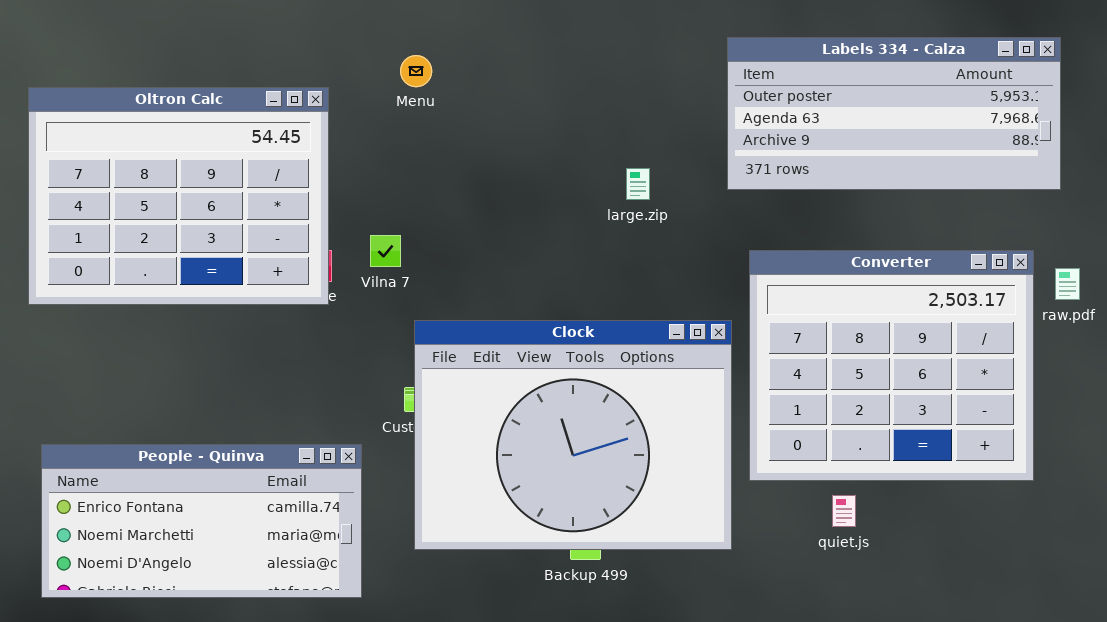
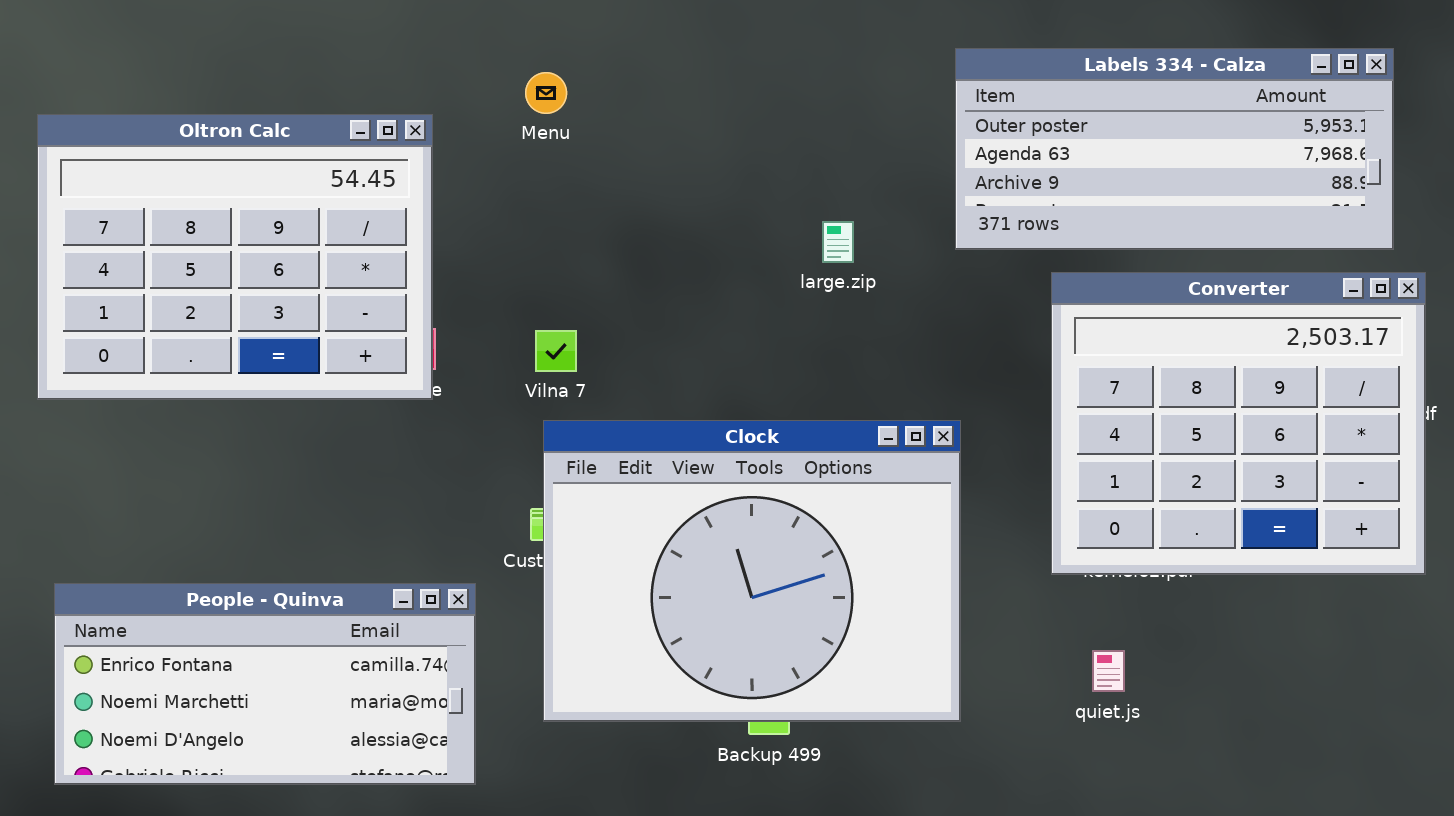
Vilna 7: [370,235,401,267] -> [535,330,577,372], moved
Converter: [749,250,1034,481] -> [1051,272,1426,575], moved

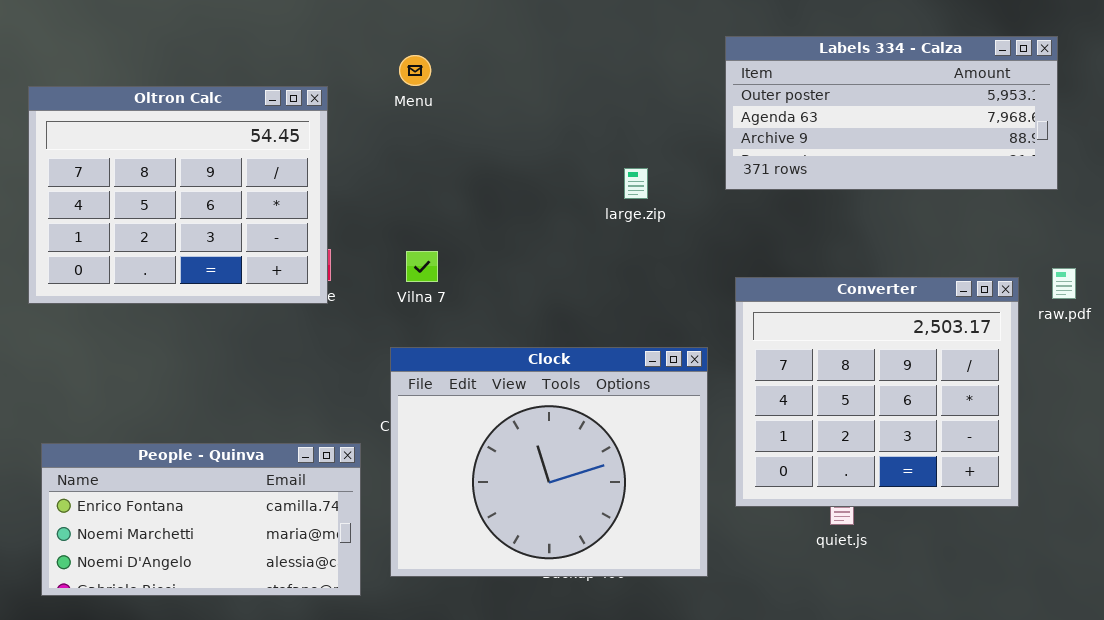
Converter: [1051,272,1426,575] -> [735,277,1019,507], moved
Clock: [543,420,961,722] -> [390,347,708,577], moved

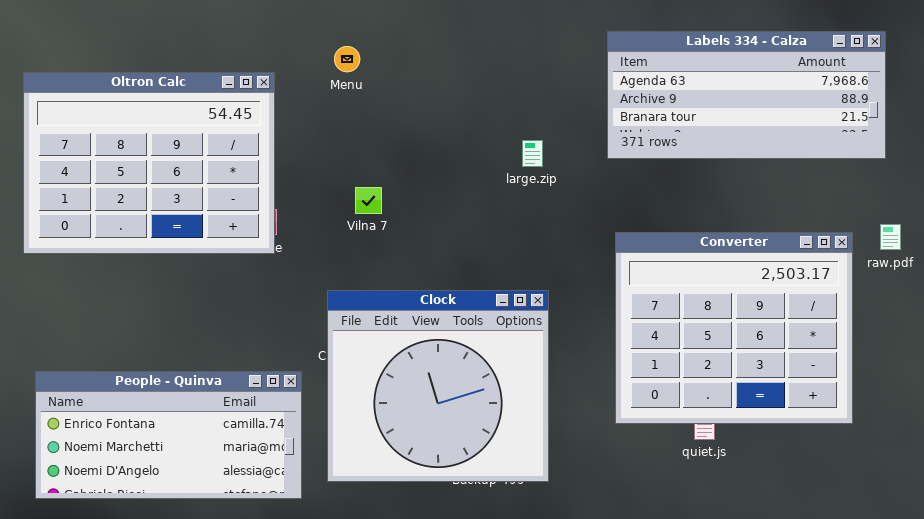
Labels 334 - Calza: [725,36,1058,190] -> [607,31,886,159], scrolled down 1 row
Vilna 7: [406,251,438,282] -> [355,187,382,214], moved
Clock: [390,347,708,577] -> [327,290,549,482], resized

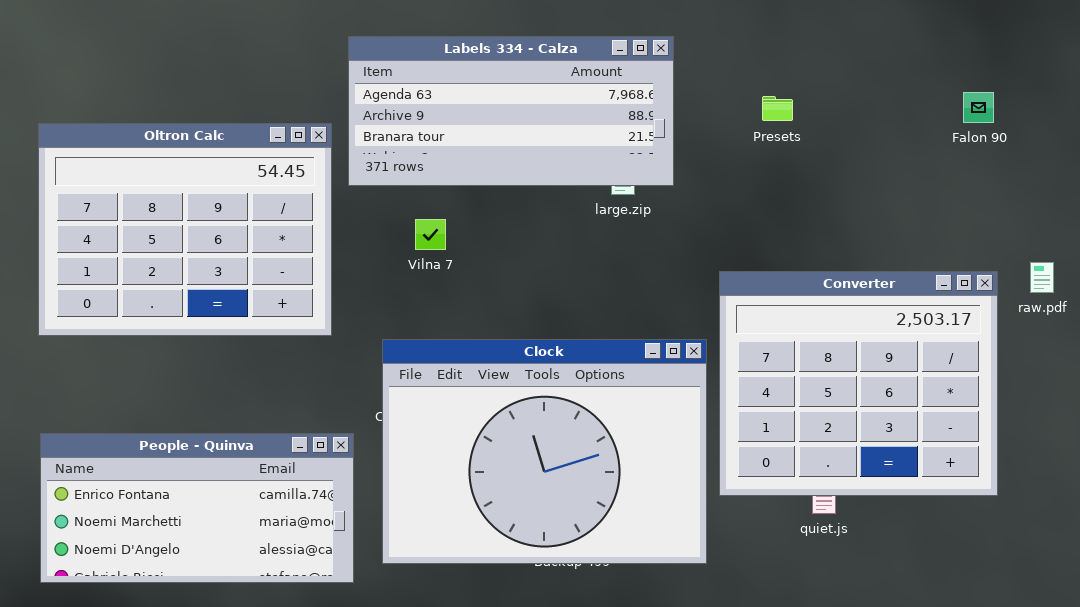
Labels 334 - Calza: [607,31,886,159] -> [348,36,674,186], moved
Oltron Calc: [23,72,275,254] -> [38,123,332,336], moved
Clock: [327,290,549,482] -> [382,339,707,564], resized

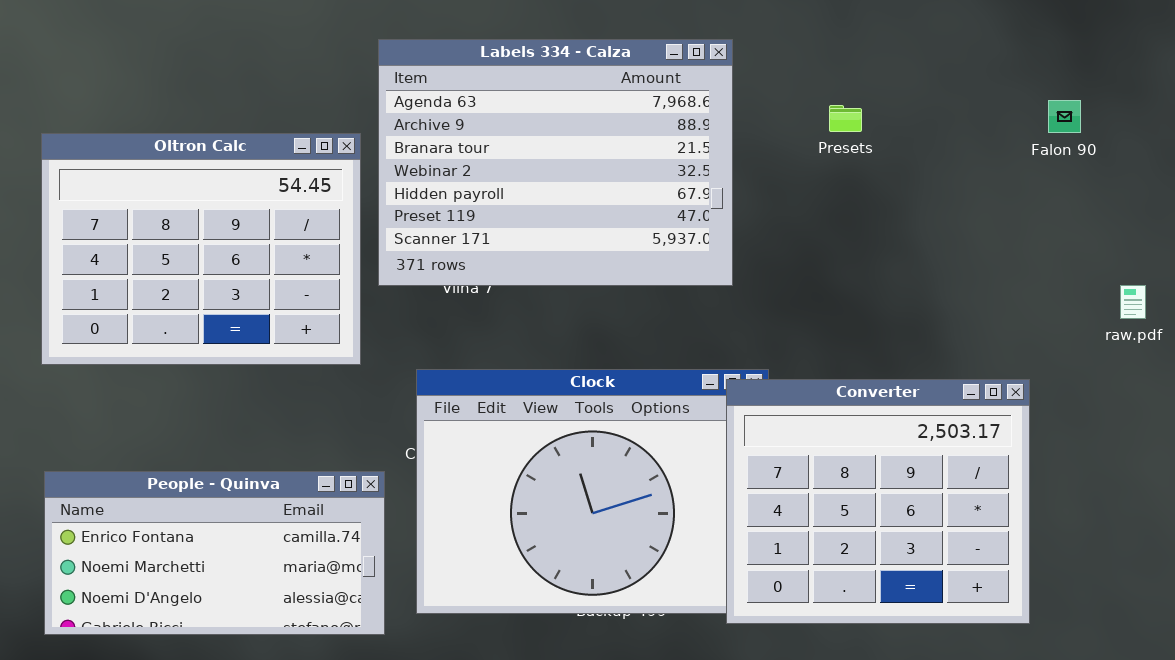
Labels 334 - Calza: [348,36,674,186] -> [378,39,733,286], resized
Converter: [719,271,998,496] -> [726,379,1030,624], moved

